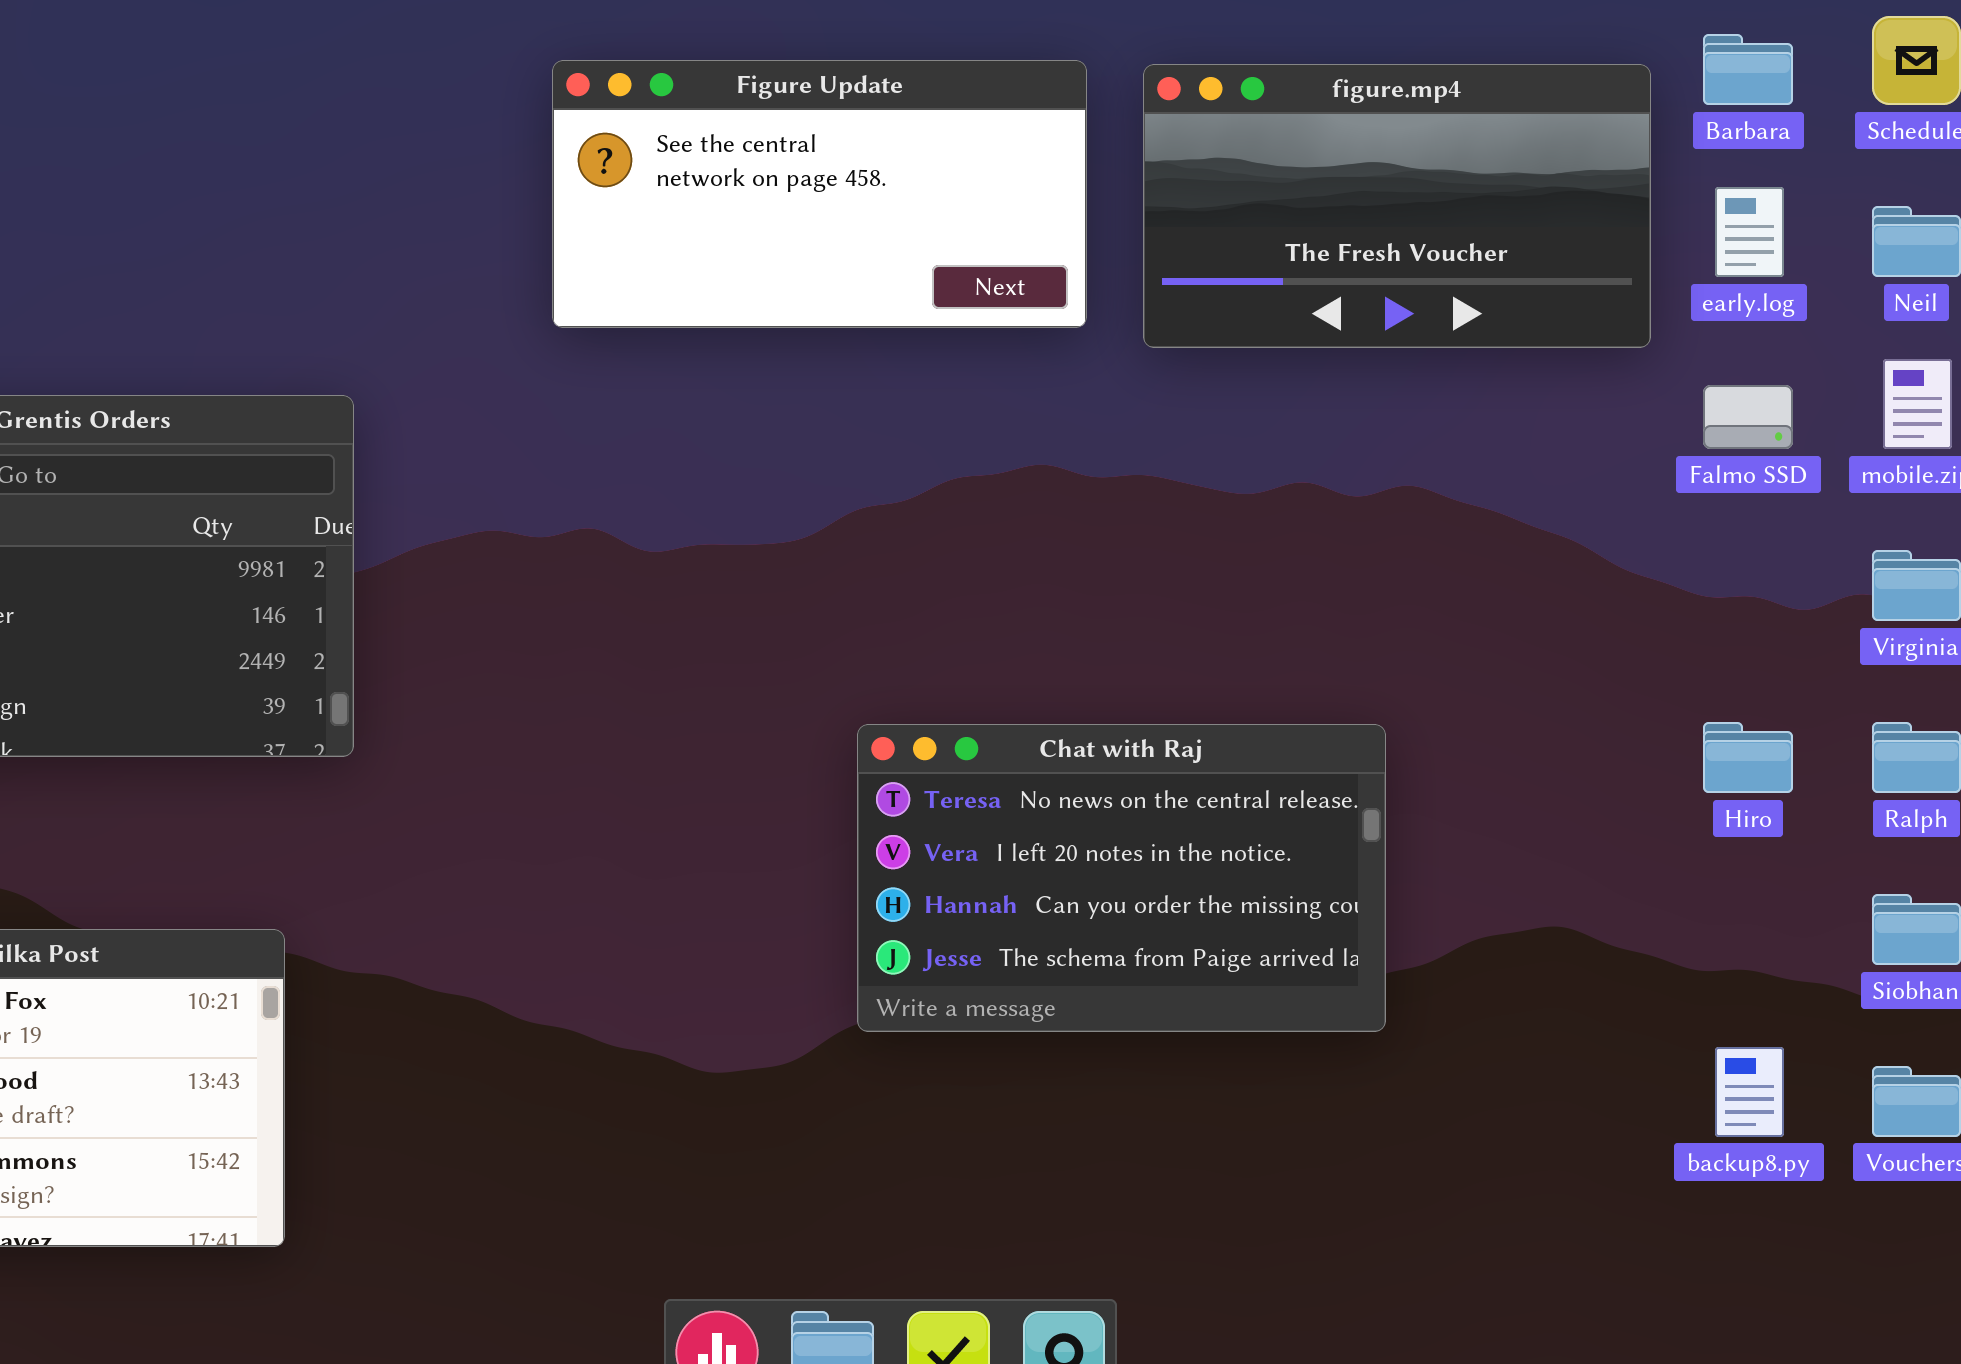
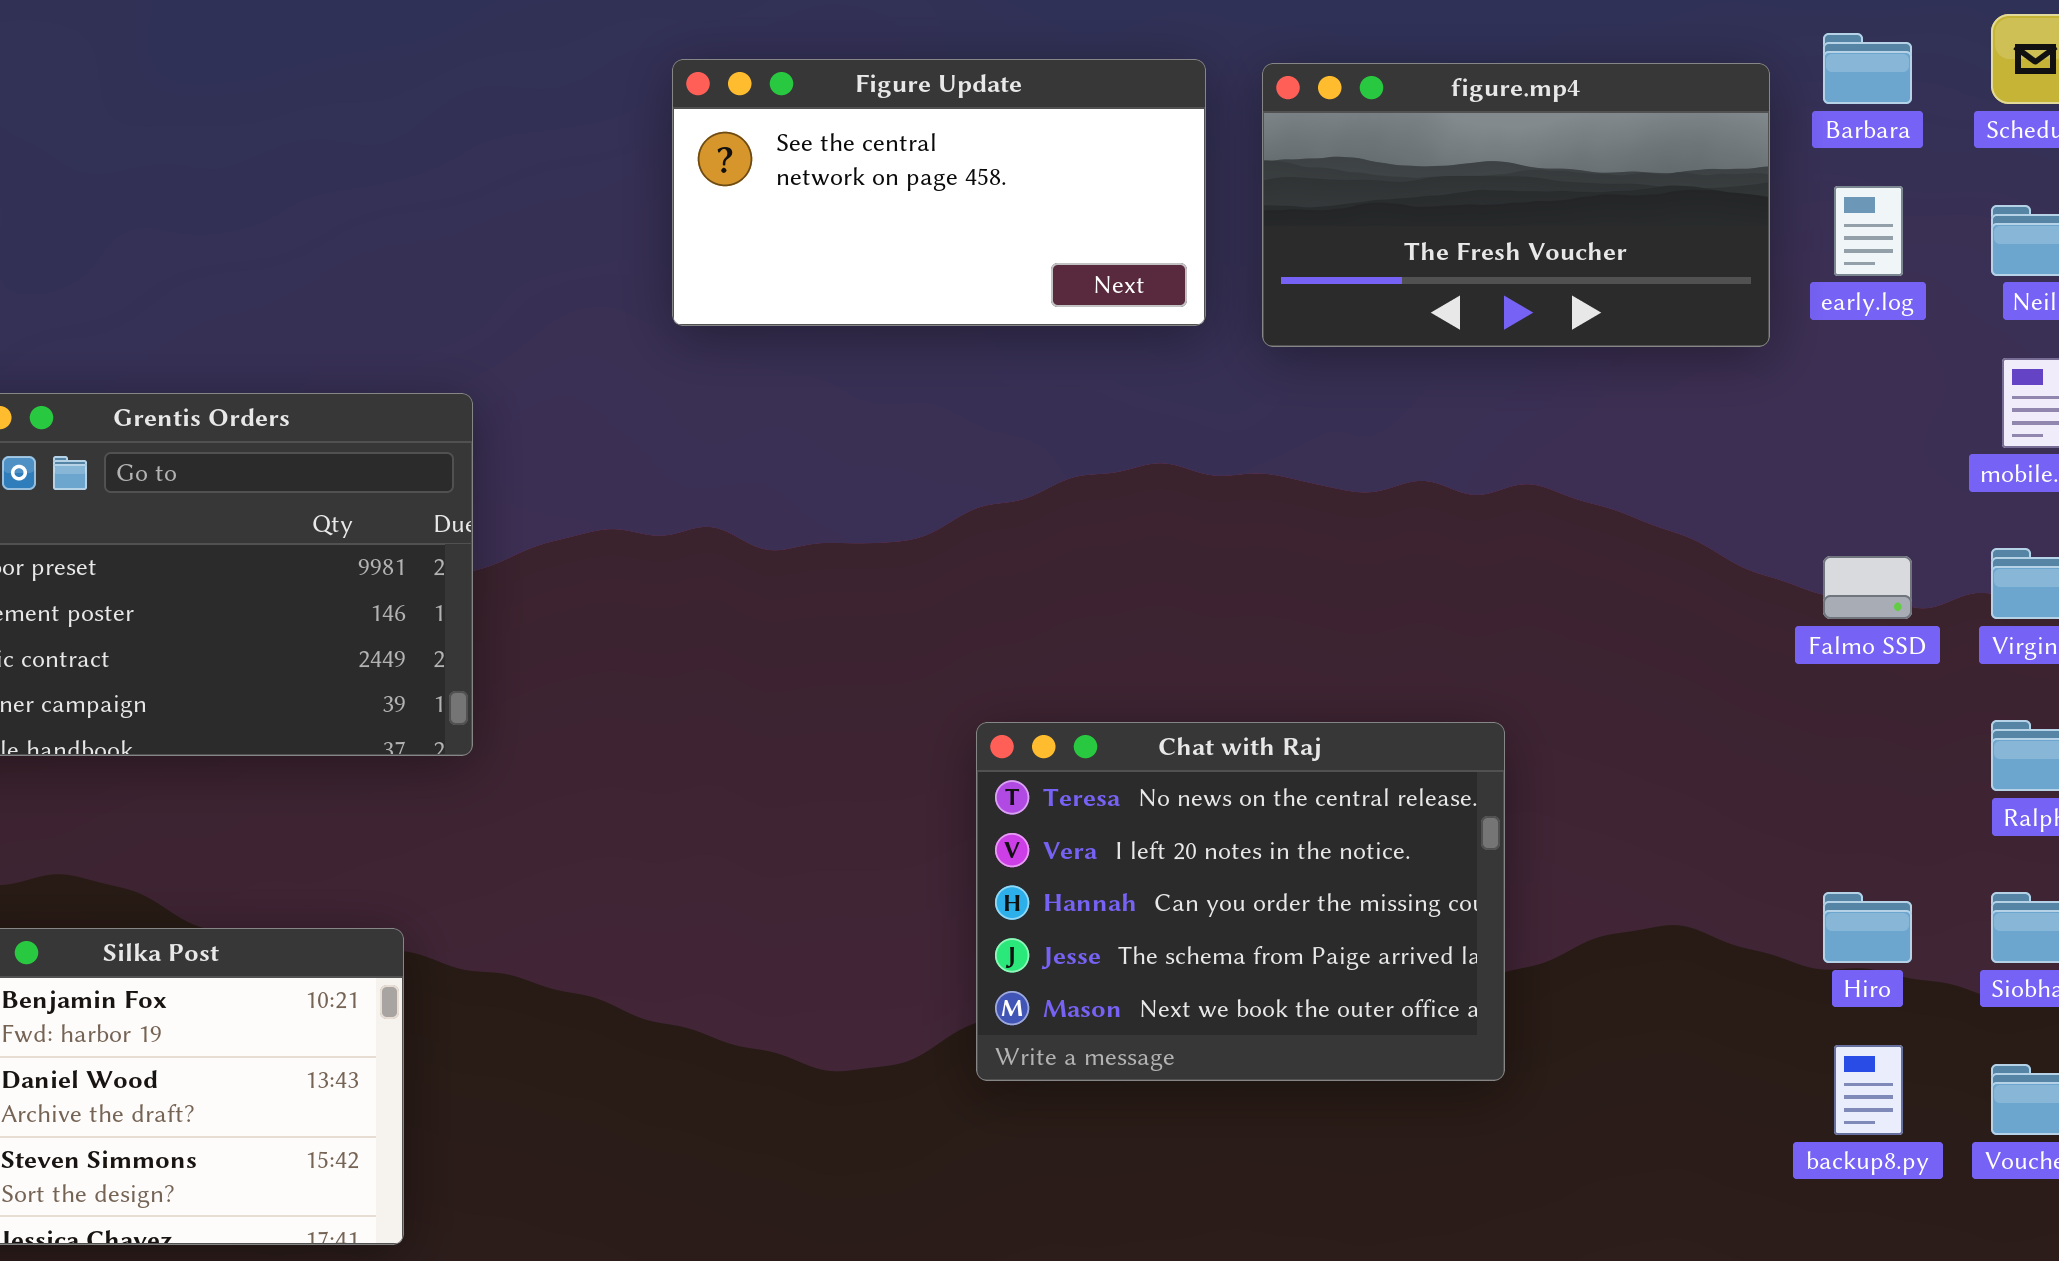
Falmo SSD: [1703,385,1793,449] -> [1823,556,1912,619], moved
Hiro: [1703,722,1793,793] -> [1823,892,1912,963], moved
Chat with Raj: [857,724,1386,1032] -> [976,722,1505,1081], resized

